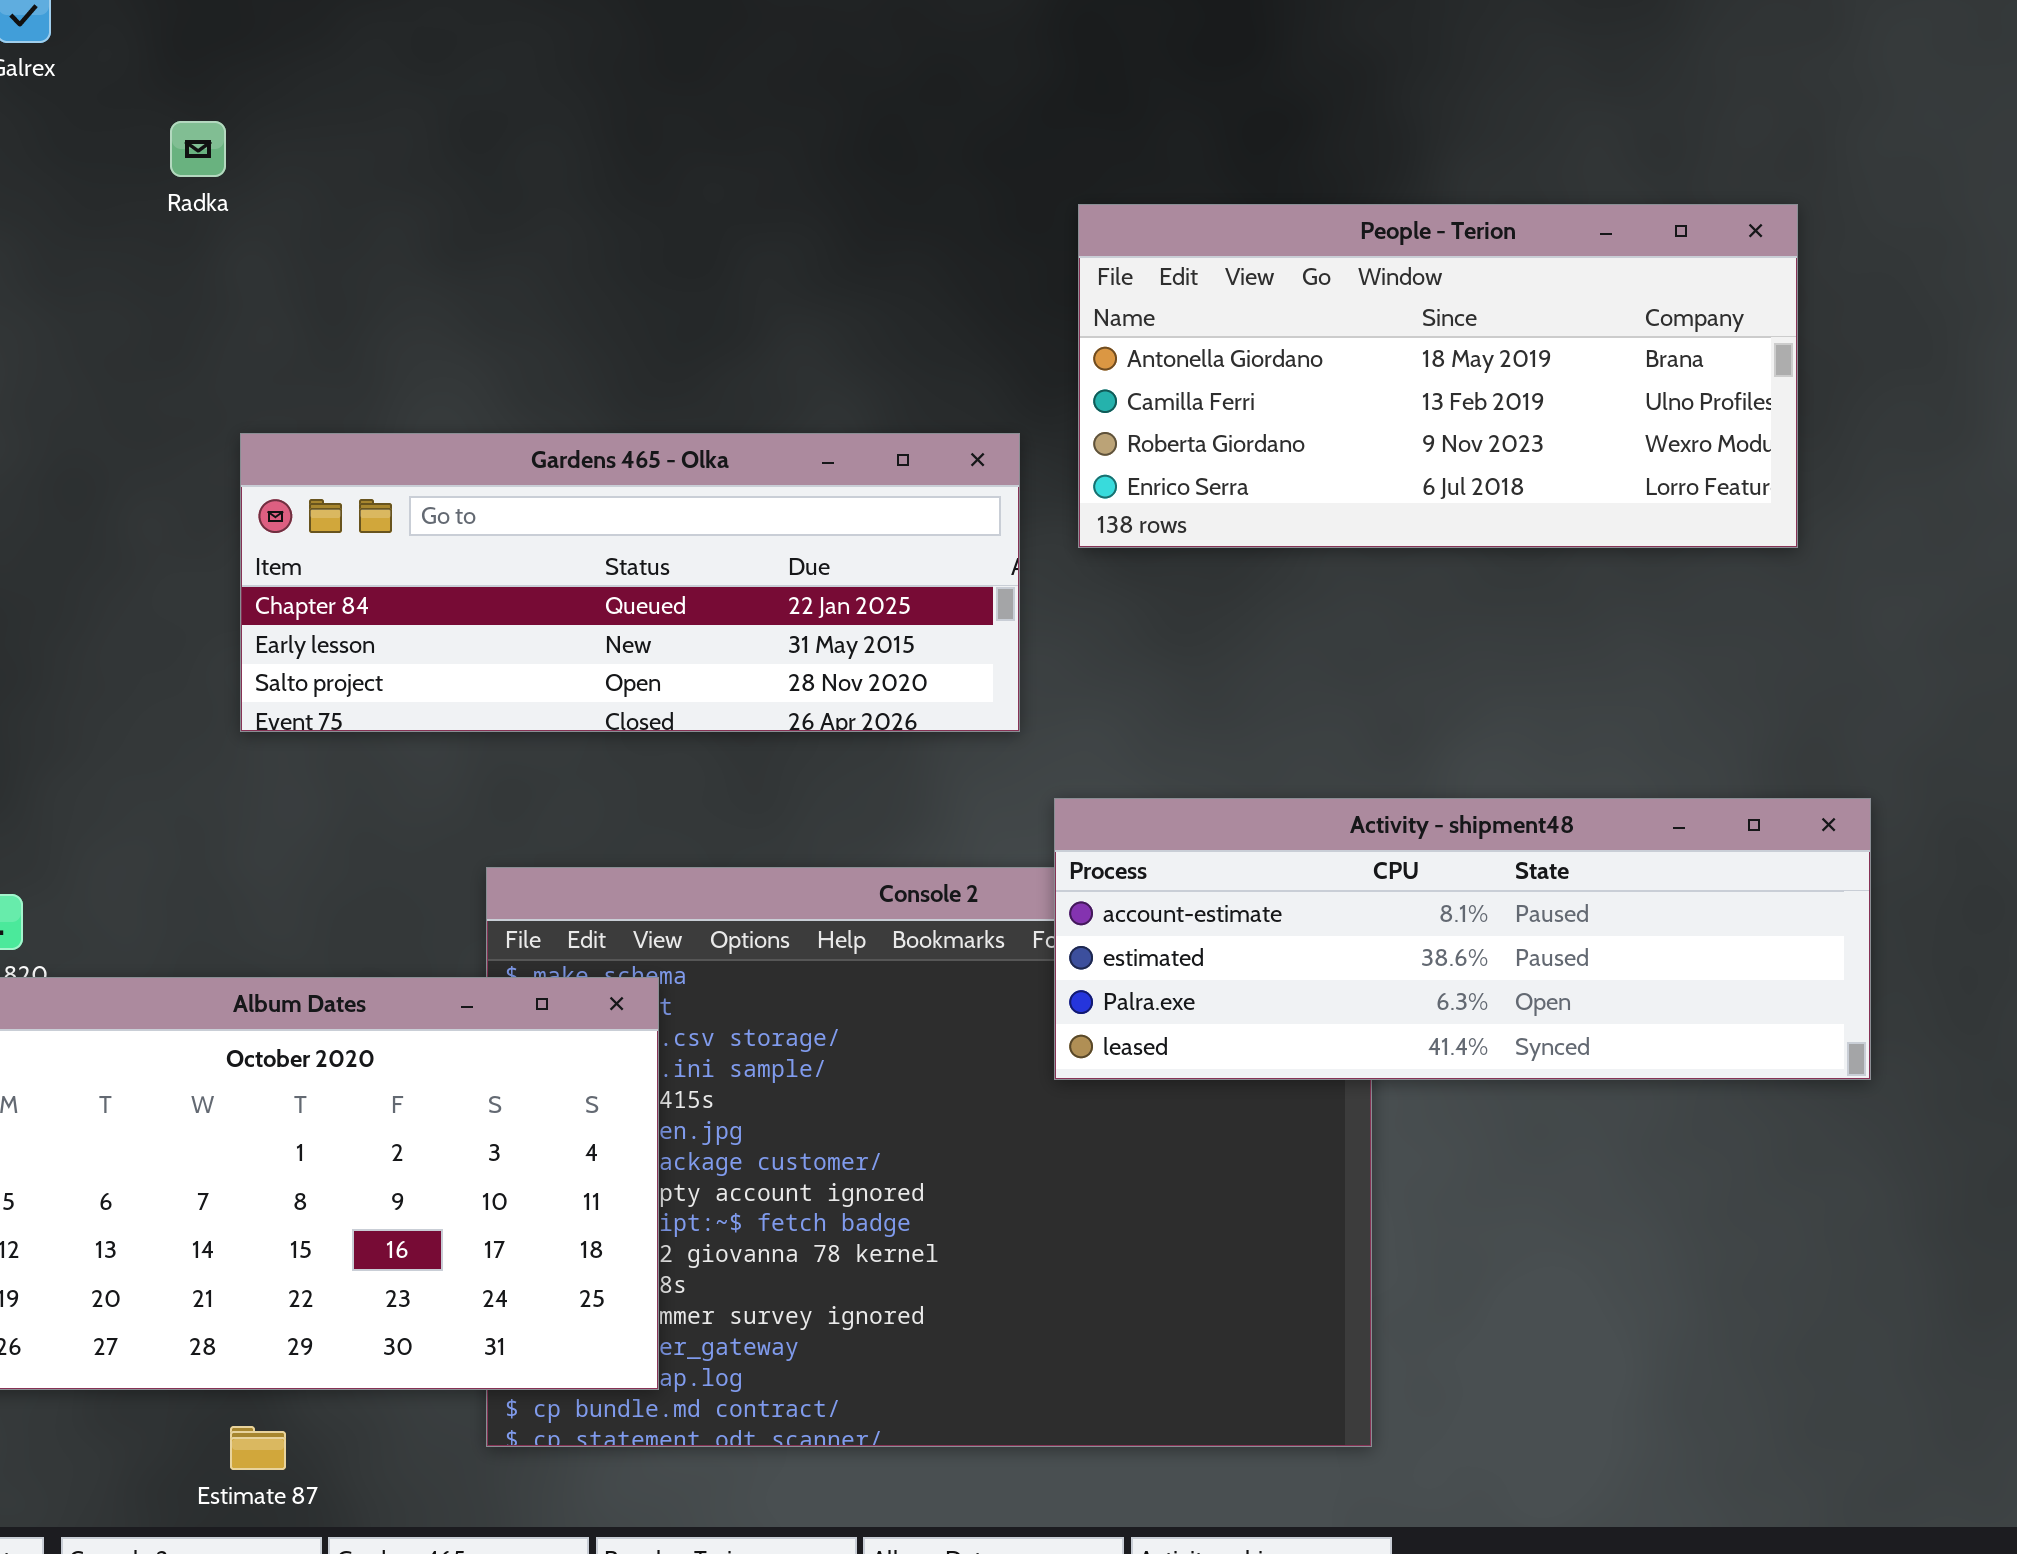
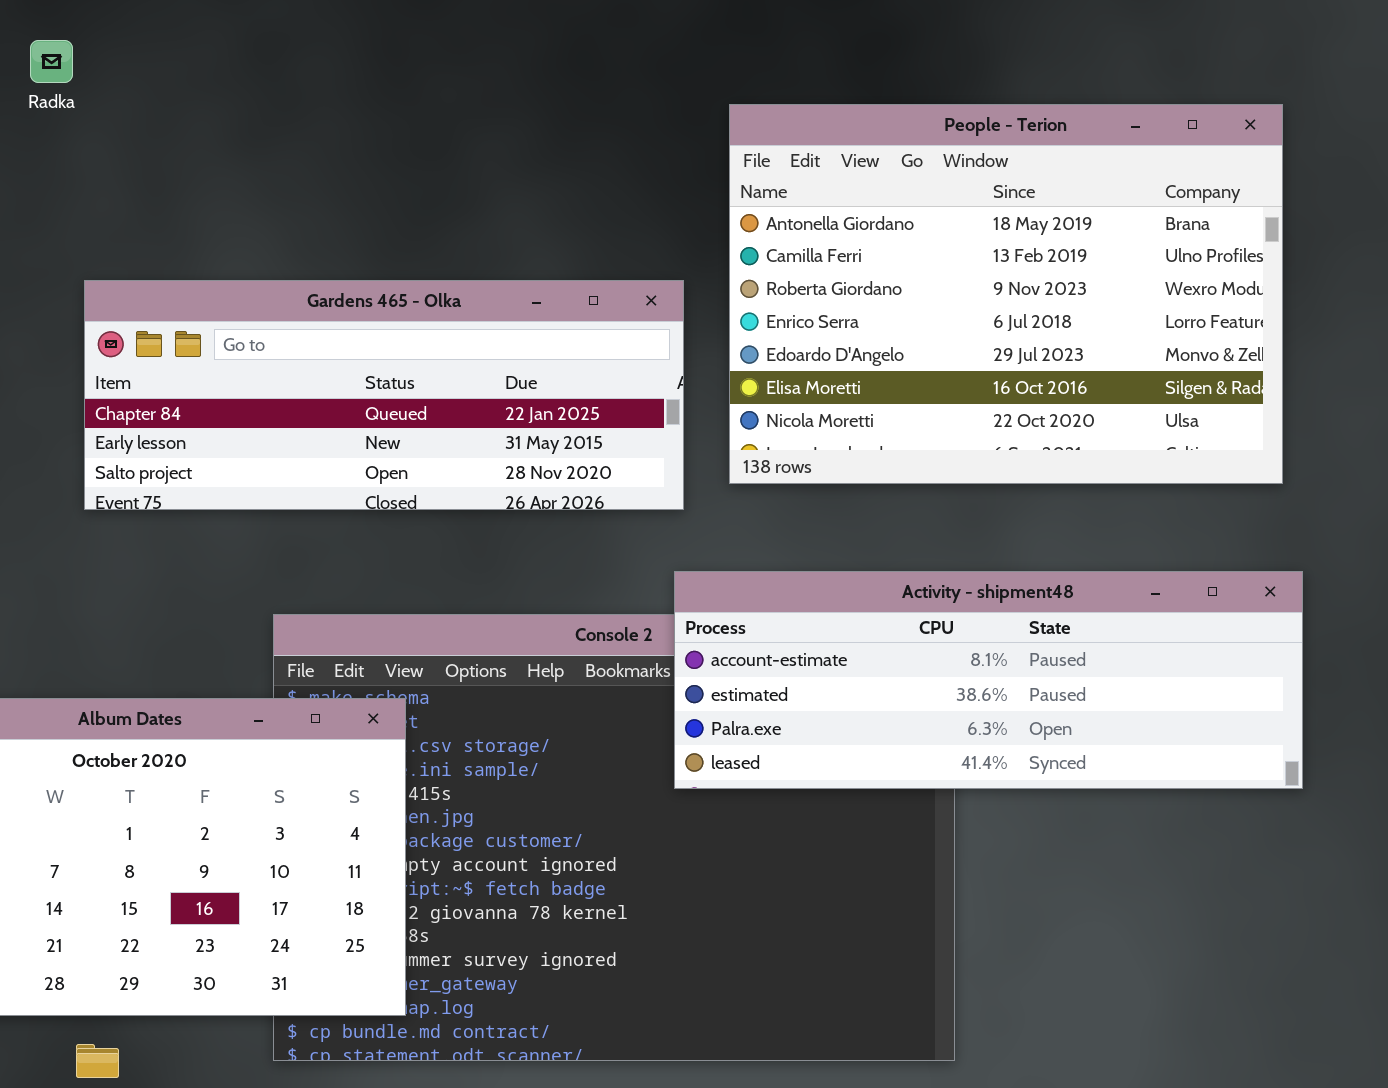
People - Terion: [1078,204,1798,548] -> [729,104,1283,484], resized
Activity - shipment48: [1054,798,1871,1080] -> [674,571,1303,789], moved

